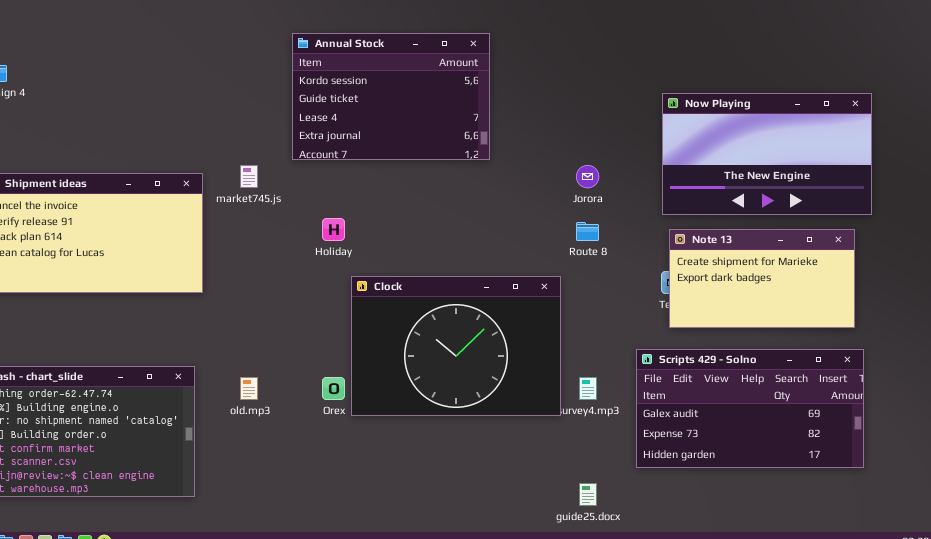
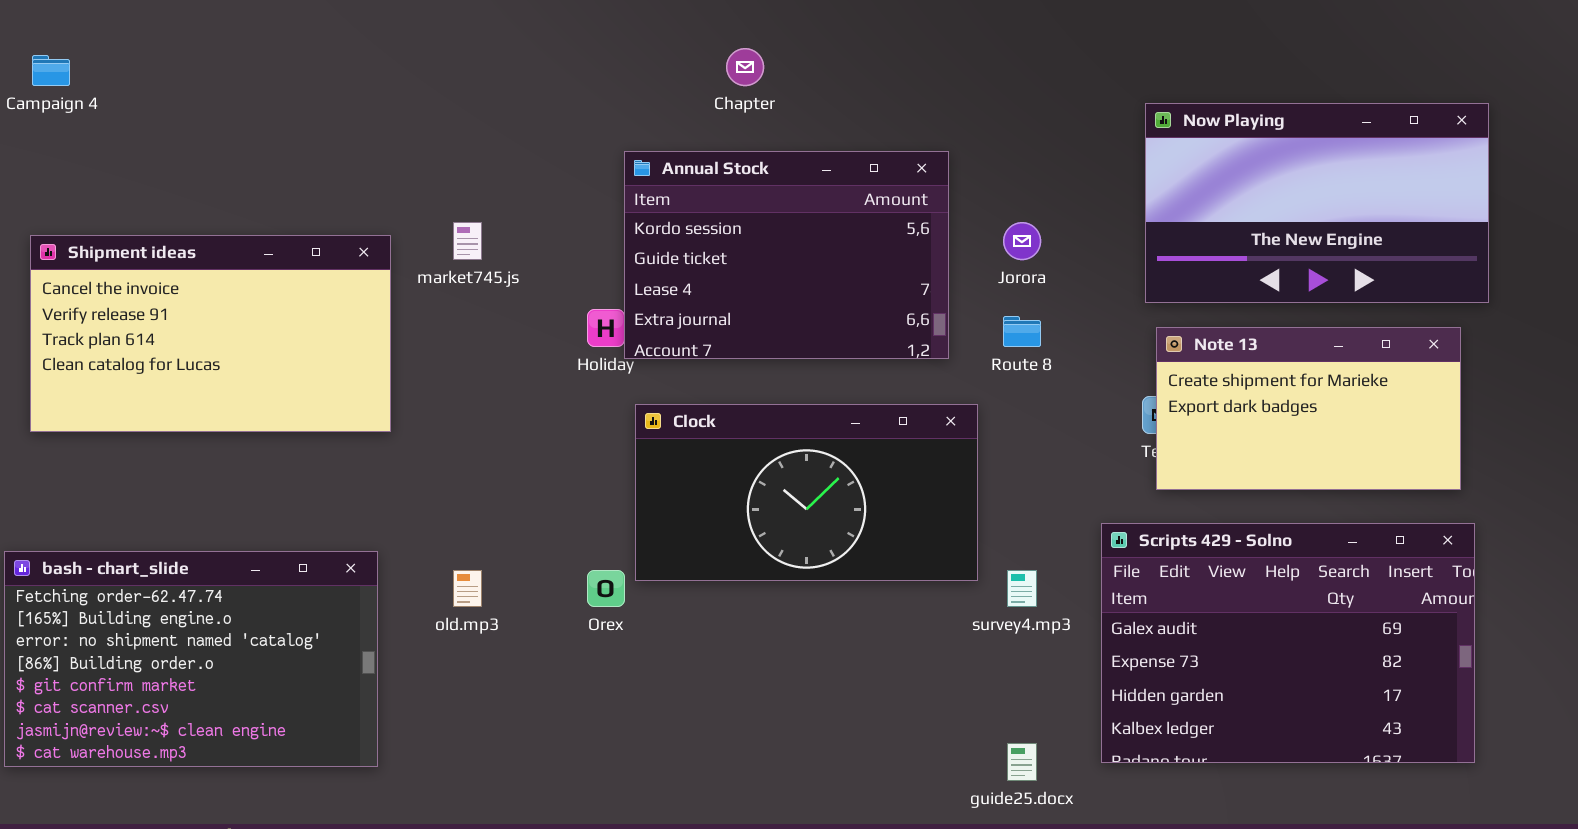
Annual Stock: [292,33,490,160] -> [624,151,949,359], moved
Clock: [351,276,561,416] -> [635,404,978,581], resized
Scripts 429 - Solno: [636,349,864,468] -> [1101,523,1475,763], resized

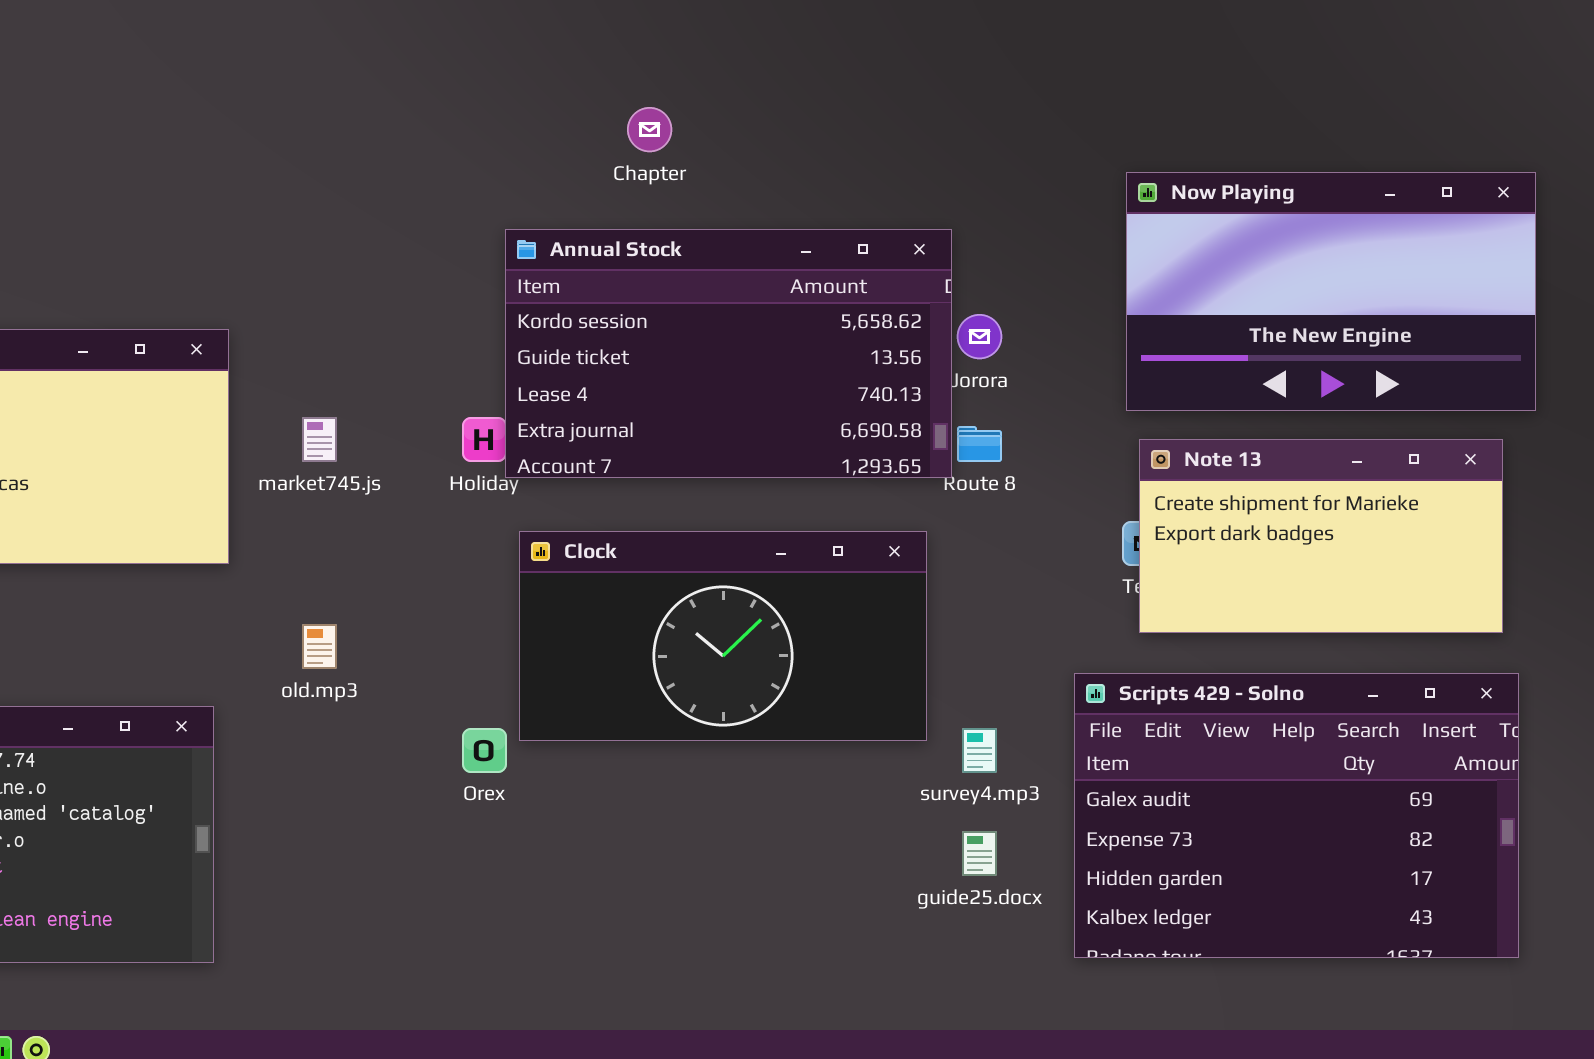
Annual Stock: [624,151,949,359] -> [505,229,952,478], resized
market745.js: [453,222,482,260] -> [302,417,337,462], moved
old.mp3: [453,570,482,607] -> [302,624,337,669], moved
guide25.docx: [1007,743,1037,781] -> [962,831,997,876], moved

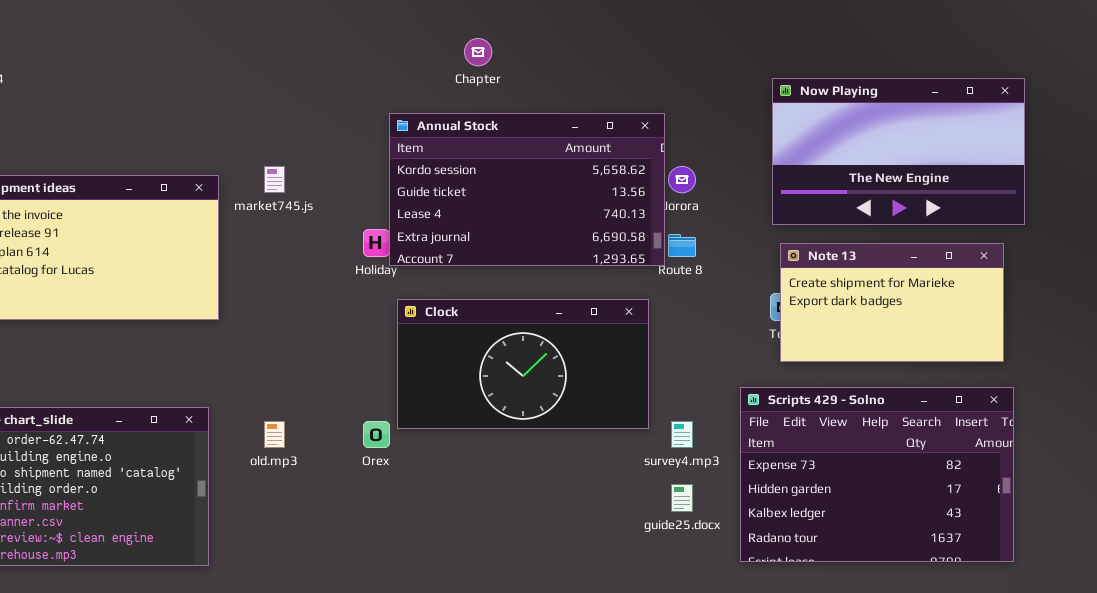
market745.js: [302,417,337,462] -> [264,166,285,193], moved
old.mp3: [302,624,337,669] -> [264,421,285,448], moved
Scripts 429 - Solno: [1074,673,1519,958] -> [740,387,1014,562], scrolled down 1 row

